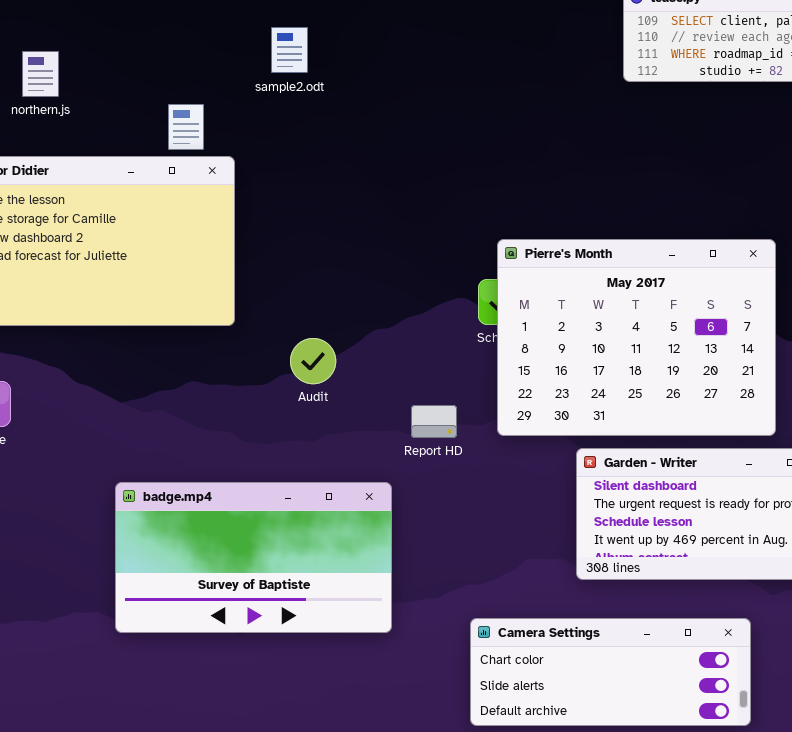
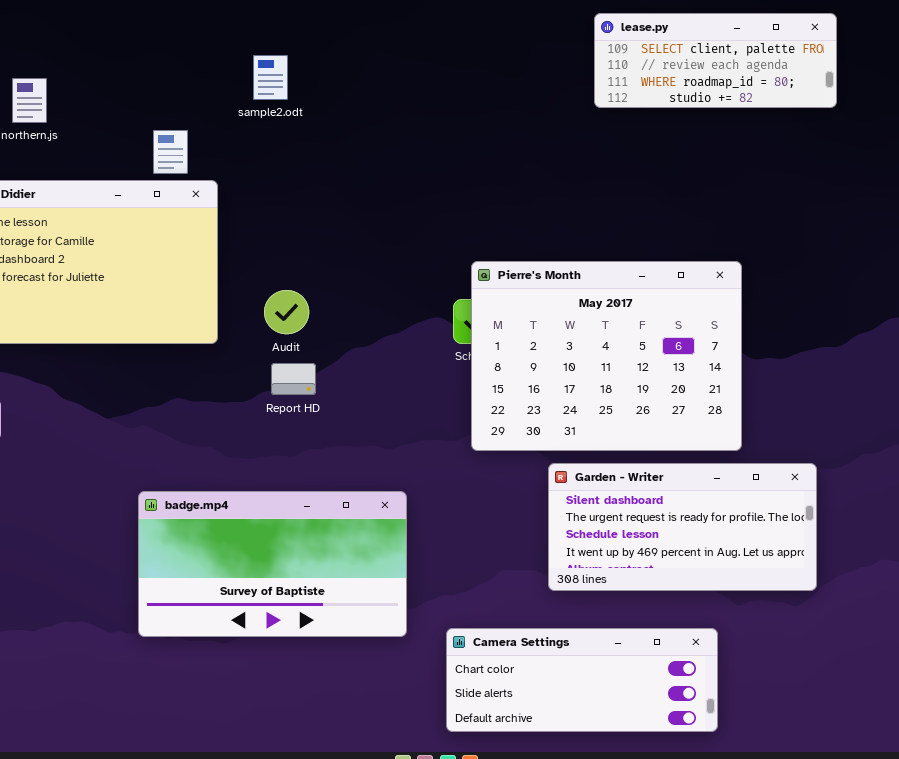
Audit: [290,338,336,384] -> [264,290,309,334], moved
Report HD: [411,405,457,438] -> [271,363,316,395], moved
badge.mp4: [115,482,392,633] -> [138,491,407,637], moved

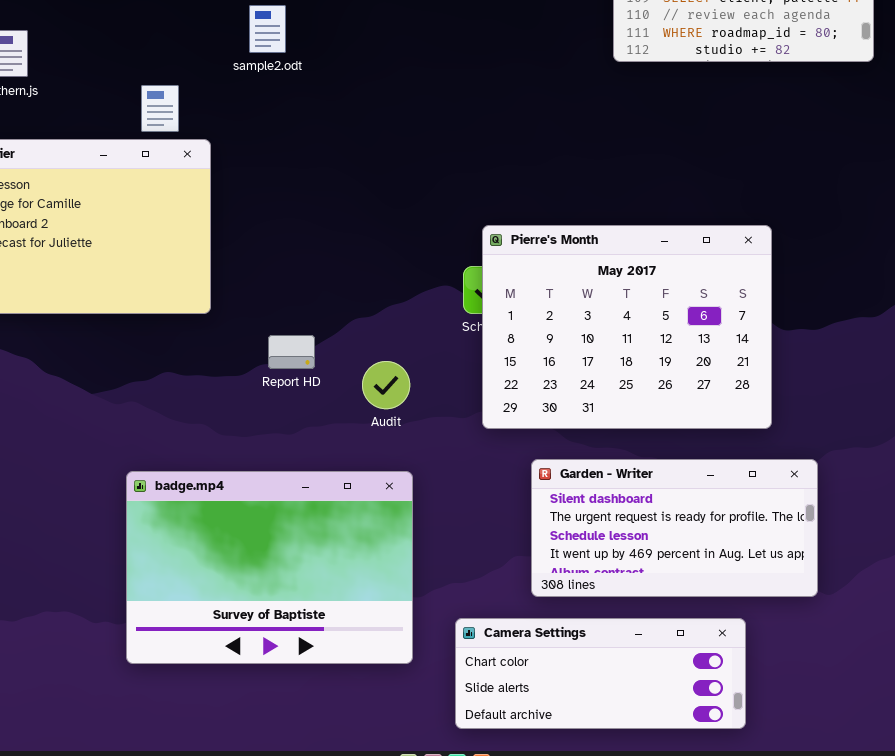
Audit: [264,290,309,334] -> [362,361,410,409], moved
Garden - Writer: [548,463,817,591] -> [531,459,818,597], moved
badge.mp4: [138,491,407,637] -> [126,471,413,664], resized

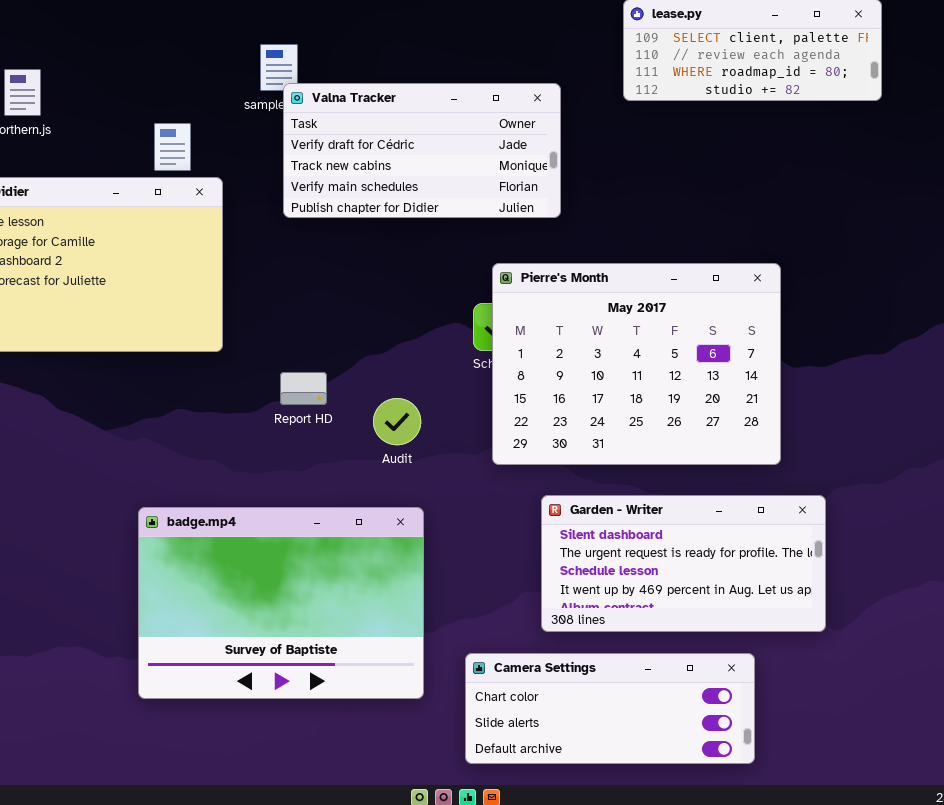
Valna Tracker: none -> [283,83,561,218], opened

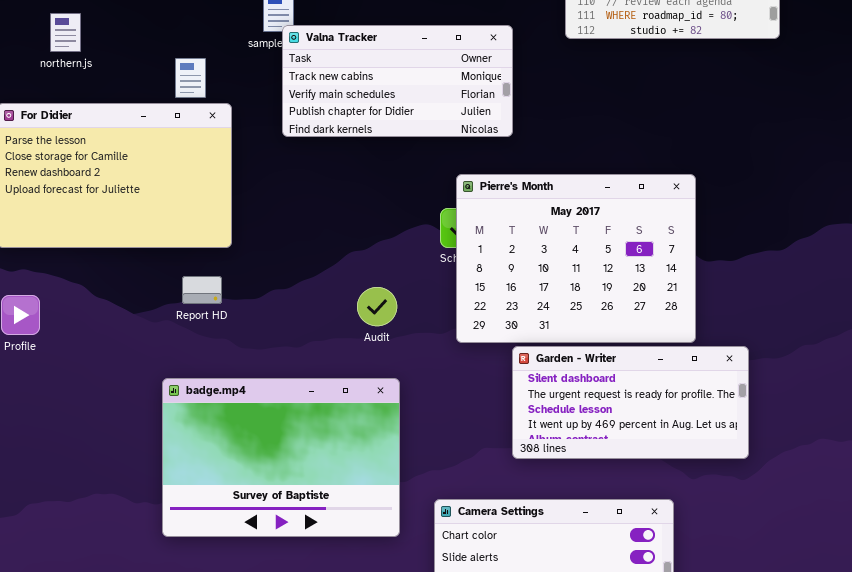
Valna Tracker: [283,83,561,218] -> [282,25,513,137], scrolled down 1 row
Report HD: [280,372,327,405] -> [182,276,222,304], moved
Garden - Writer: [541,495,826,632] -> [512,346,749,459], moved

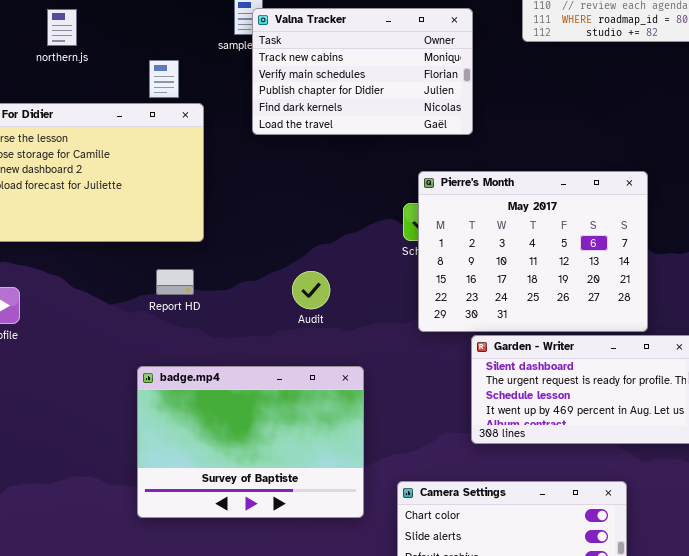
northern.js: [50,13,81,52] -> [47,9,77,46], moved
Valna Tracker: [282,25,513,137] -> [252,8,473,135], resized
Audit: [357,287,397,326] -> [292,271,330,309], moved

